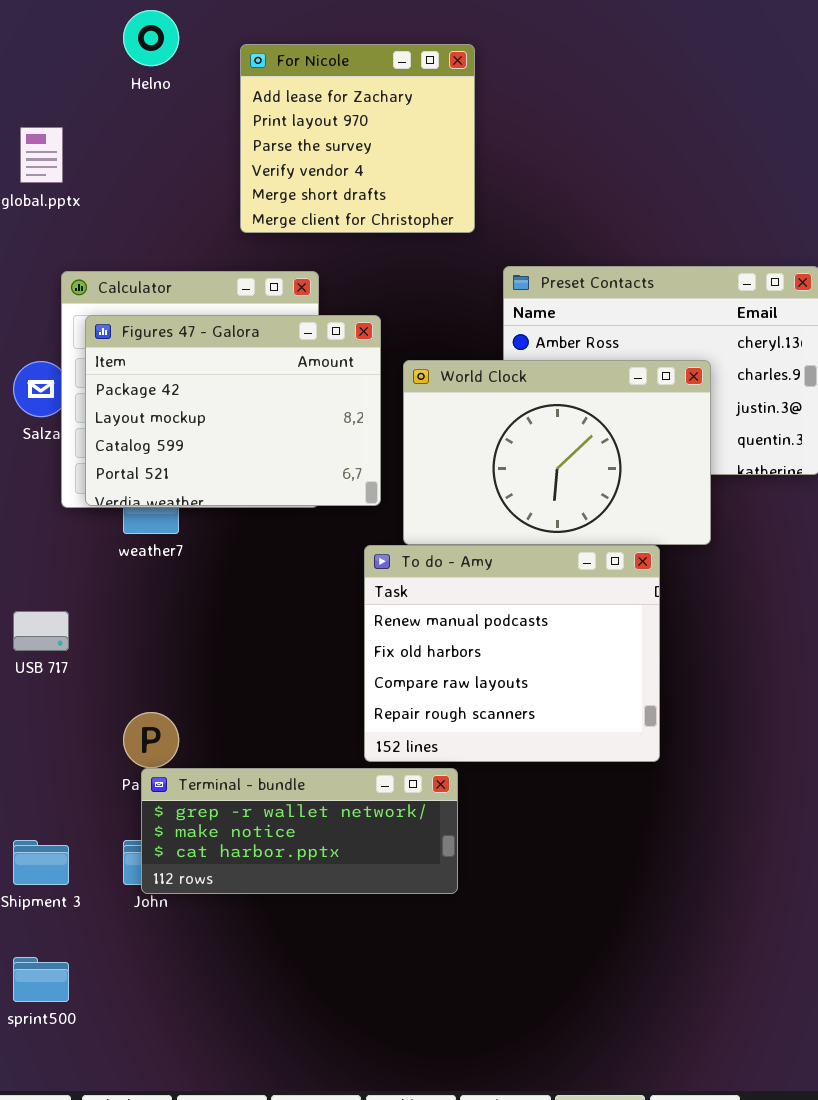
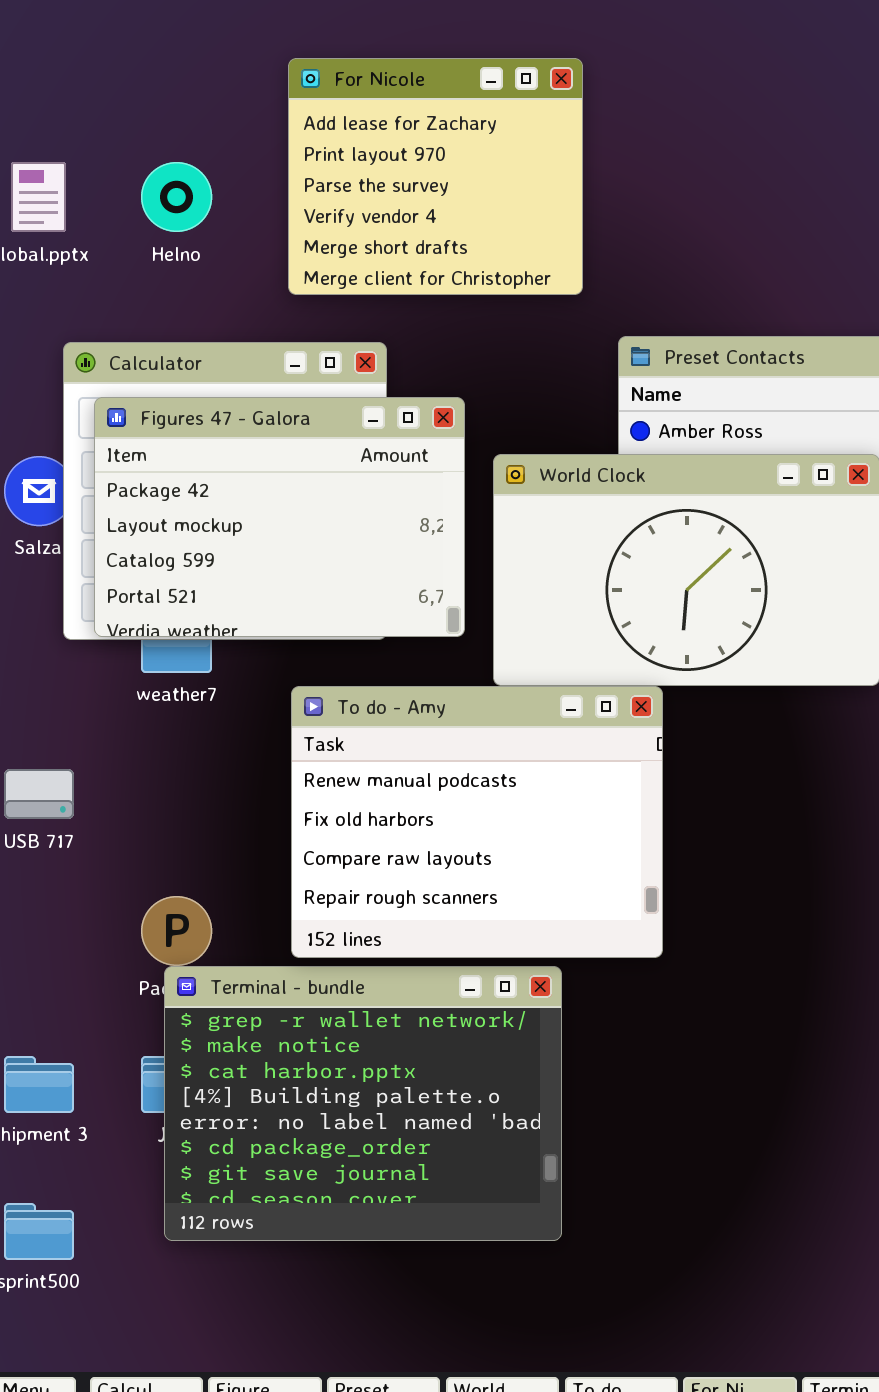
Helno: [123,10,179,66] -> [141,162,212,232], moved
To do - Amy: [364,545,660,762] -> [291,686,663,958], moved
Terminal - bundle: [141,768,458,894] -> [164,966,562,1241], resized

